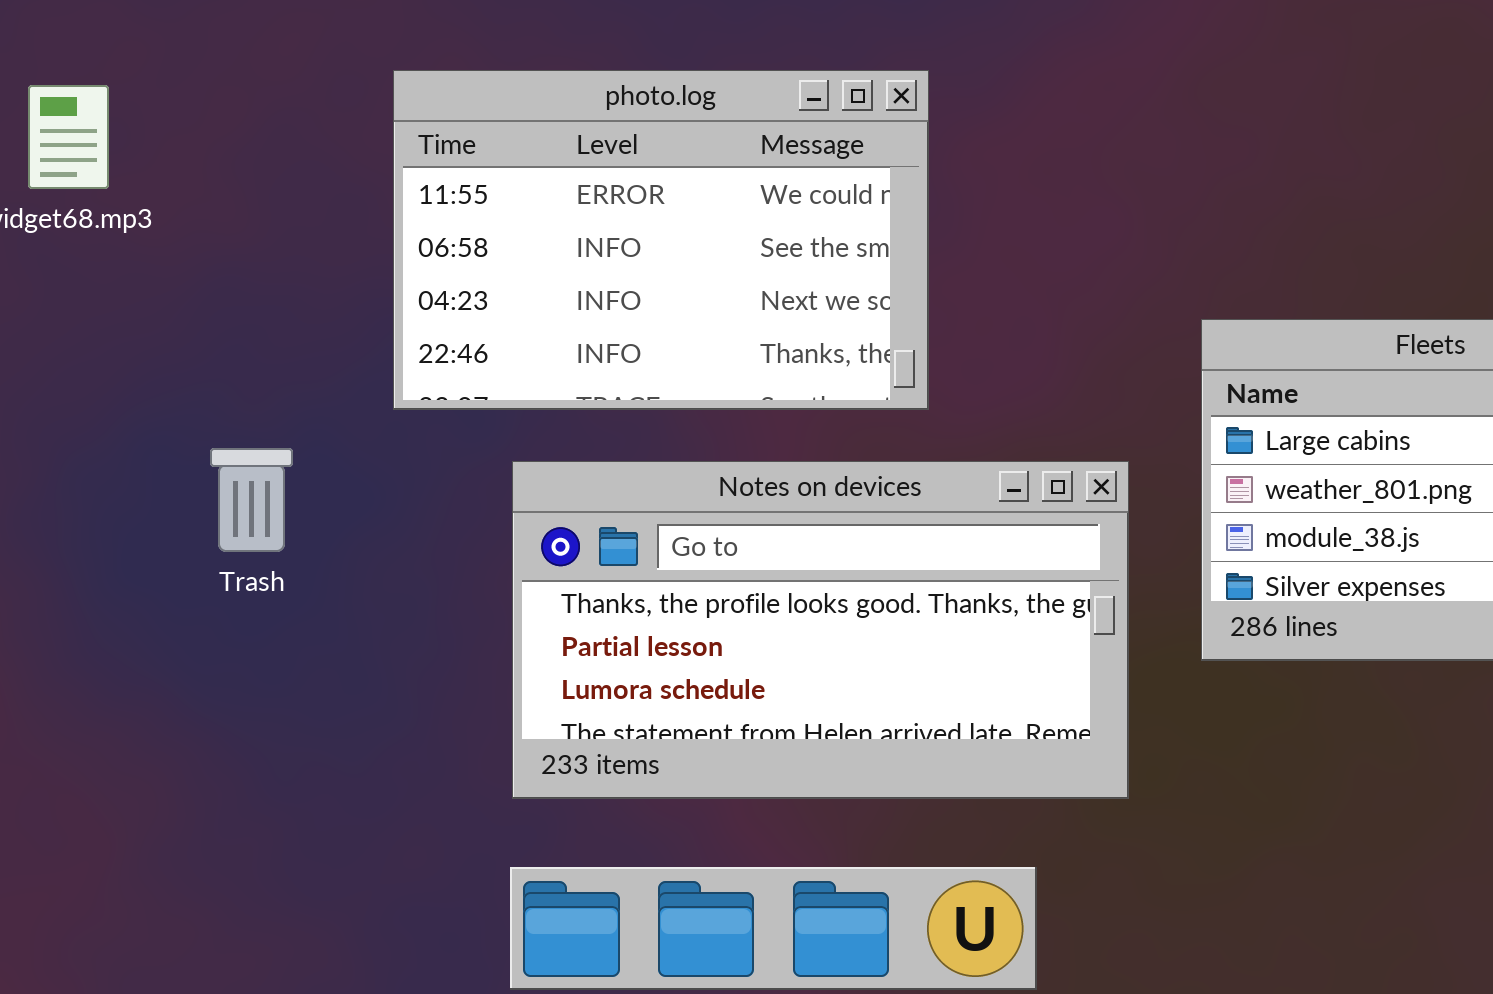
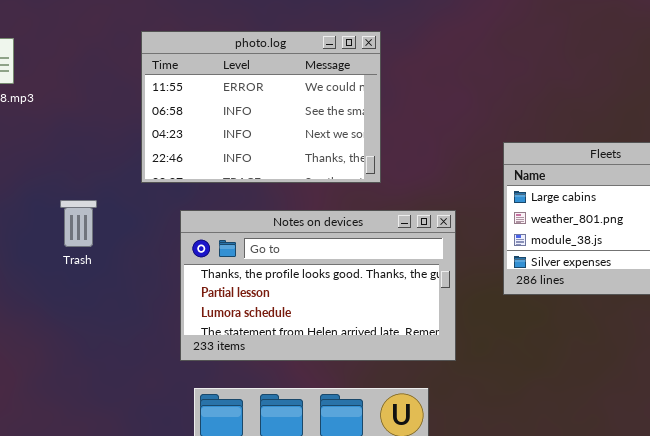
Notes on devices: [512,461,1129,799] -> [180,210,456,361], moved

